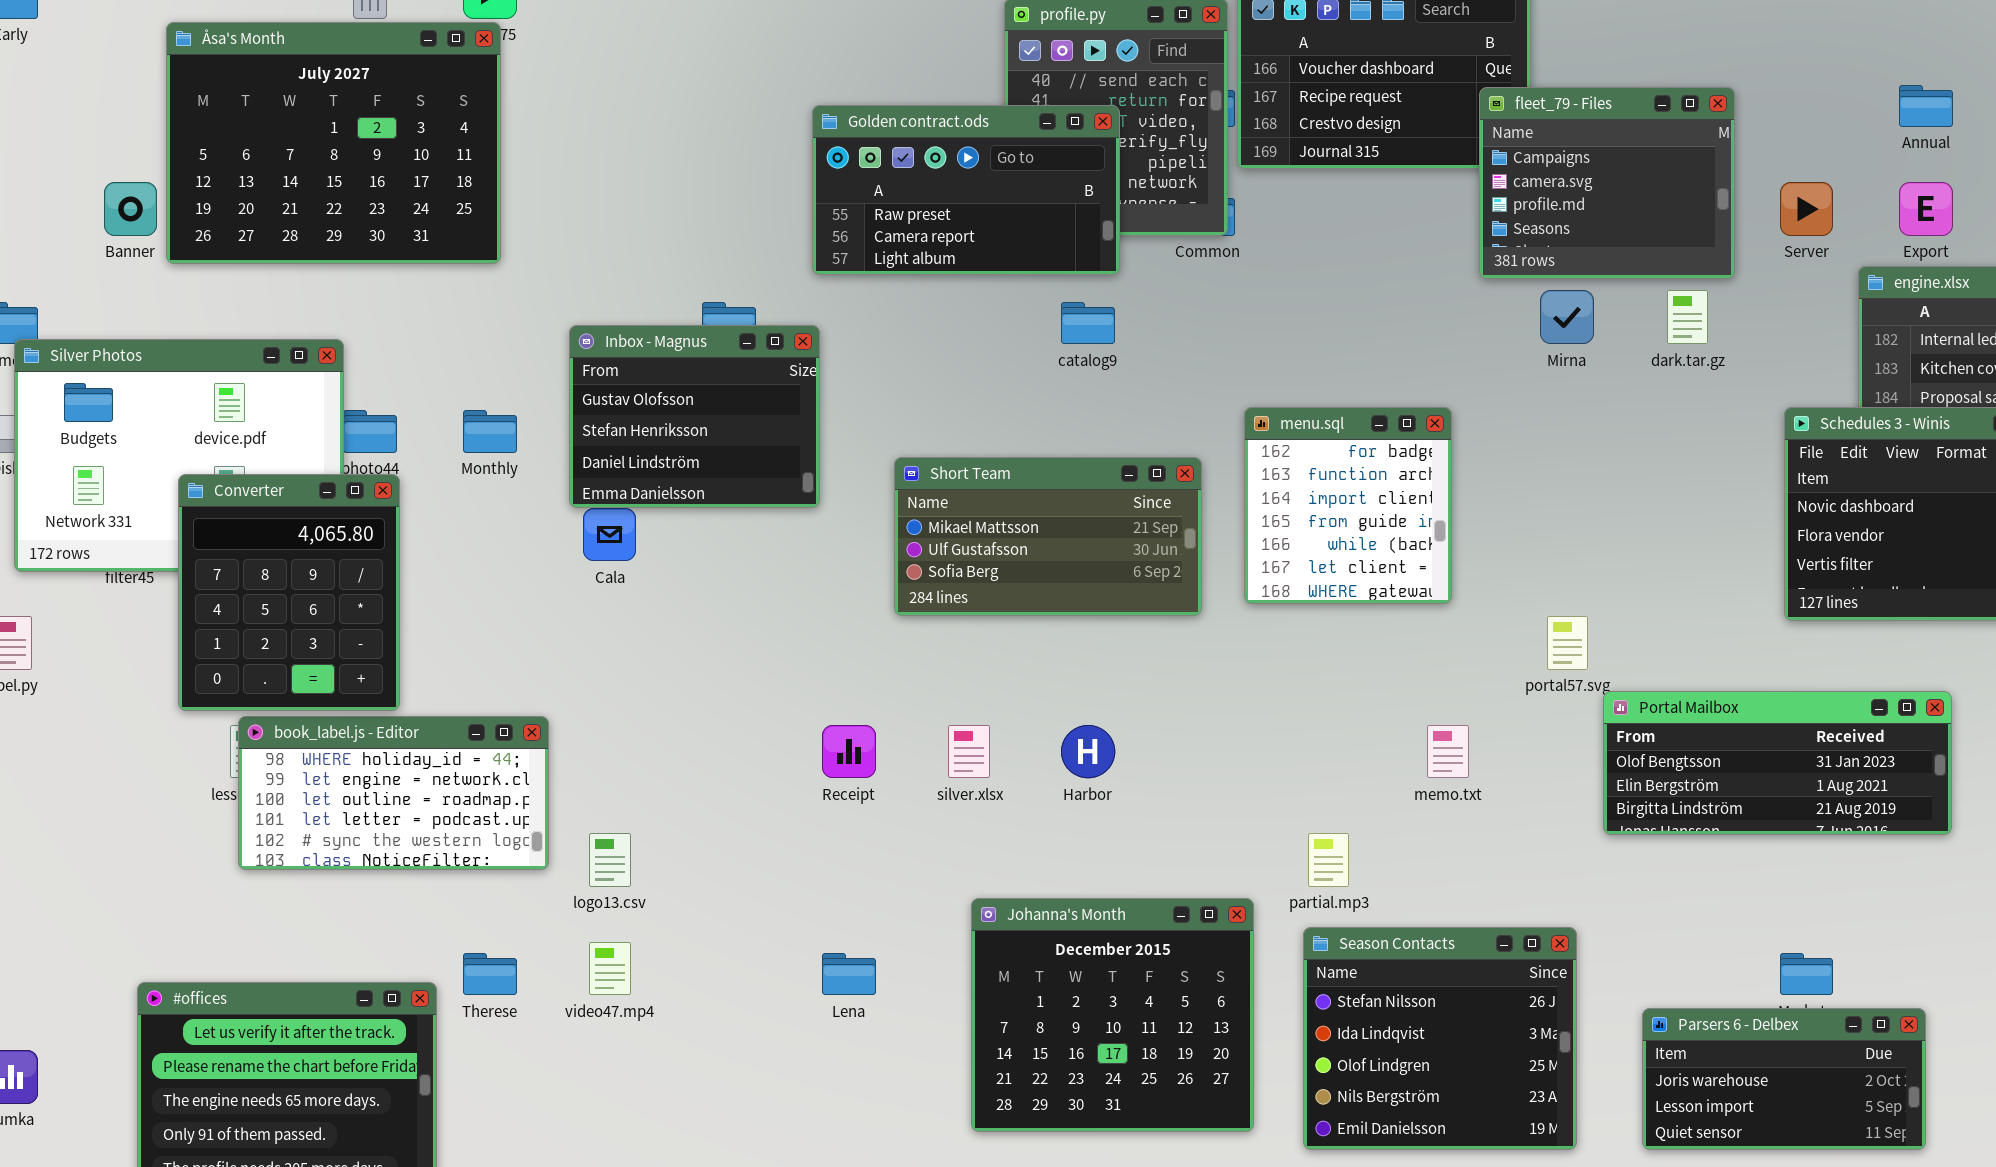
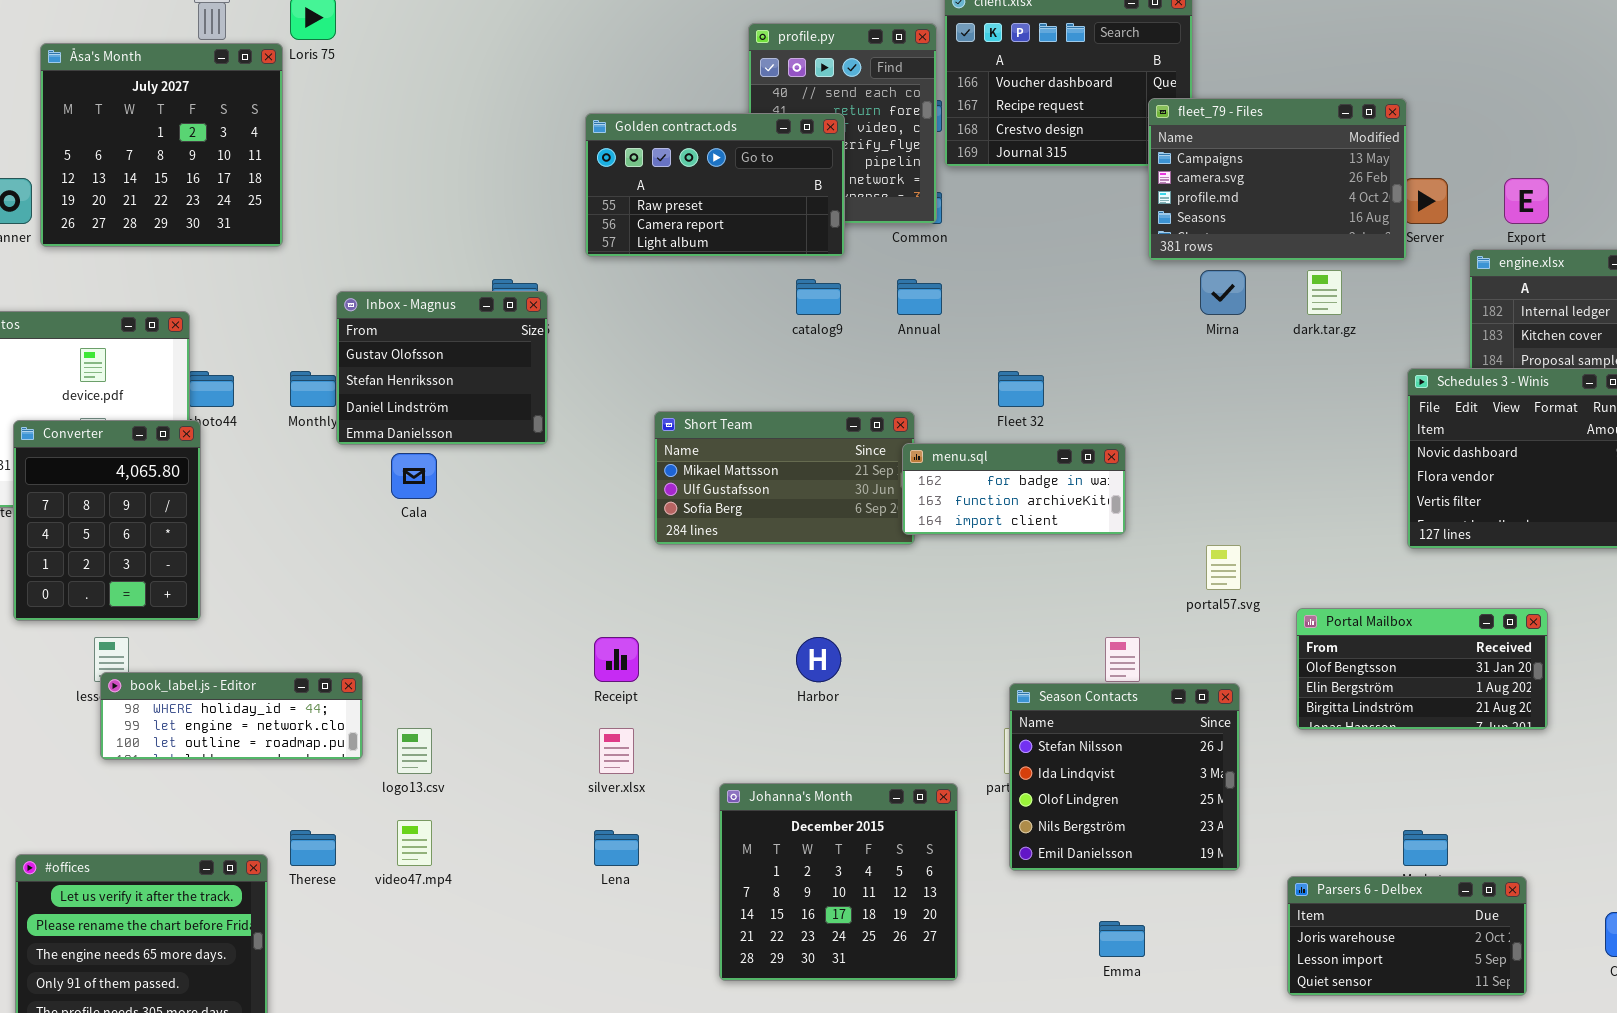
Åsa's Month: [166,22,501,264] -> [40,43,283,247], resized
Annual: [1899,85,1953,127] -> [897,279,942,315], moved
fleet_79 - Files: [1479,87,1735,279] -> [1148,98,1407,261], resized
Inbox - Magnus: [569,325,820,508] -> [336,291,548,445], moved
menu.sql: [1244,407,1452,604] -> [902,443,1126,535], resized
Converter: [178,474,400,711] -> [13,420,201,621], moved
Portal Mailbox: [1603,691,1952,835] -> [1296,608,1548,730], resized
book_label.js - Editor: [238,716,549,870] -> [100,672,363,760], resized
silver.xlsx: [948,725,990,778] -> [599,728,634,774], moved
Season Contacts: [1303,927,1577,1150] -> [1009,683,1240,871], moved

